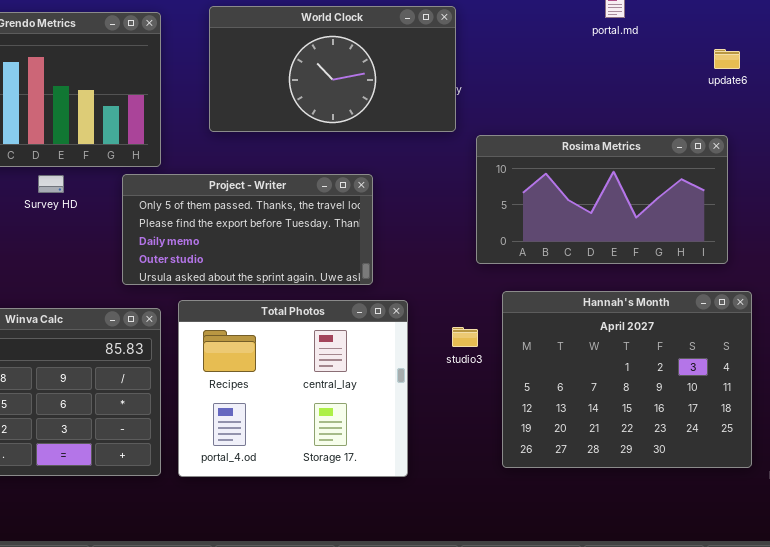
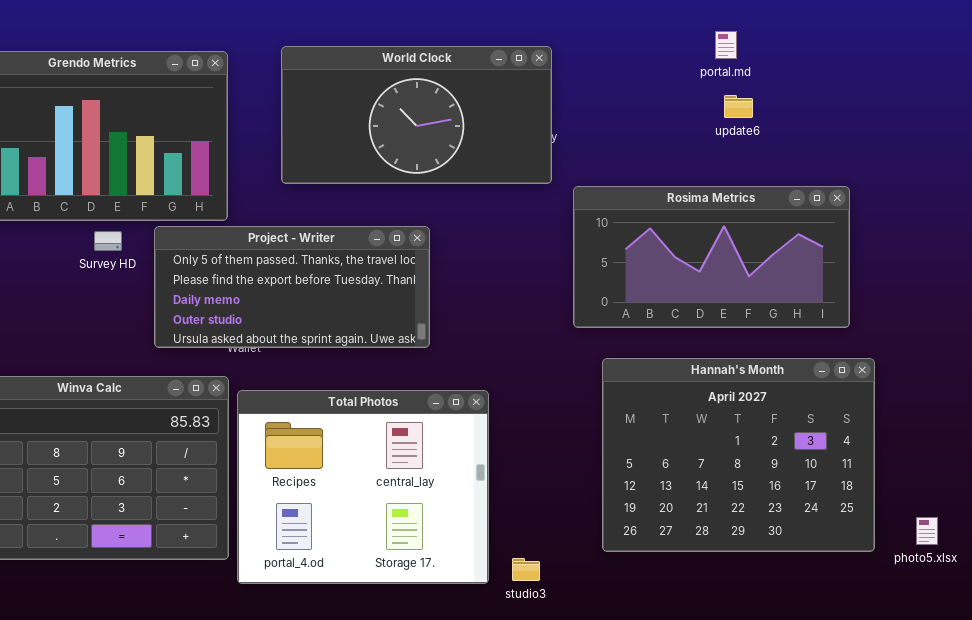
update6: [714,49,740,69] -> [724,95,753,118], moved
Project - Writer: [122,174,373,285] -> [154,226,430,348], moved
Total Photos: [178,300,408,477] -> [237,390,489,584], moved
studio3: [452,327,478,347] -> [512,558,540,581], moved

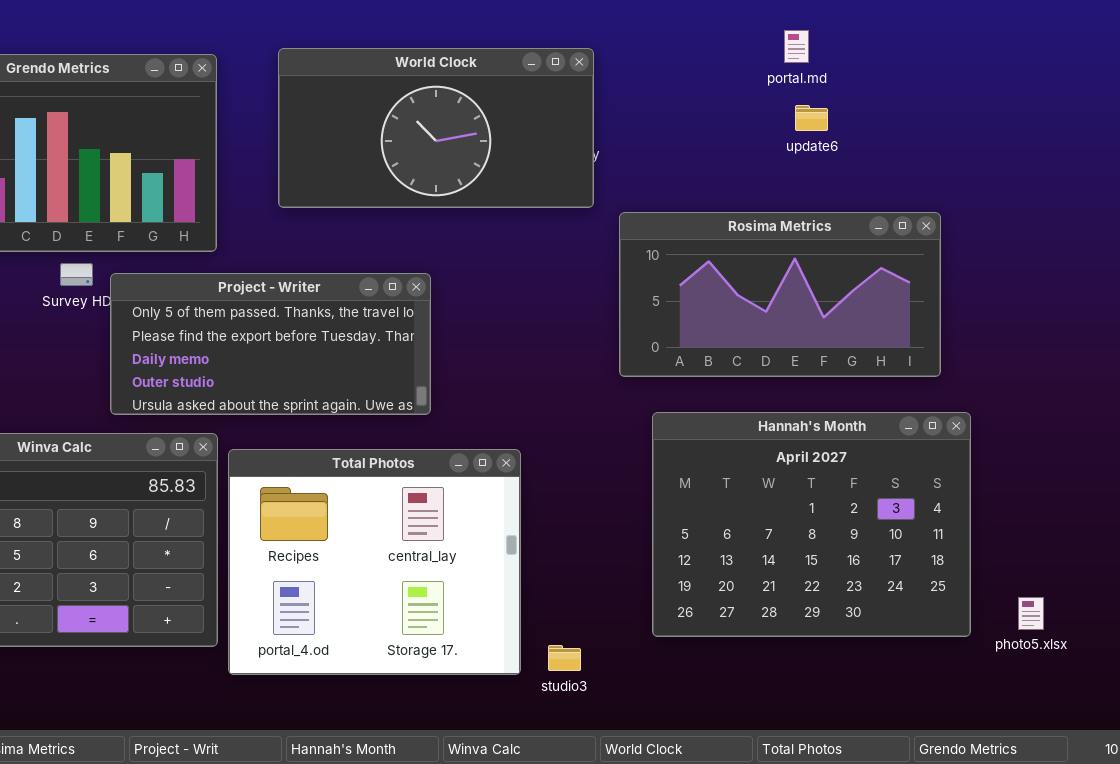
Project - Writer: [154,226,430,348] -> [110,273,431,415], moved

